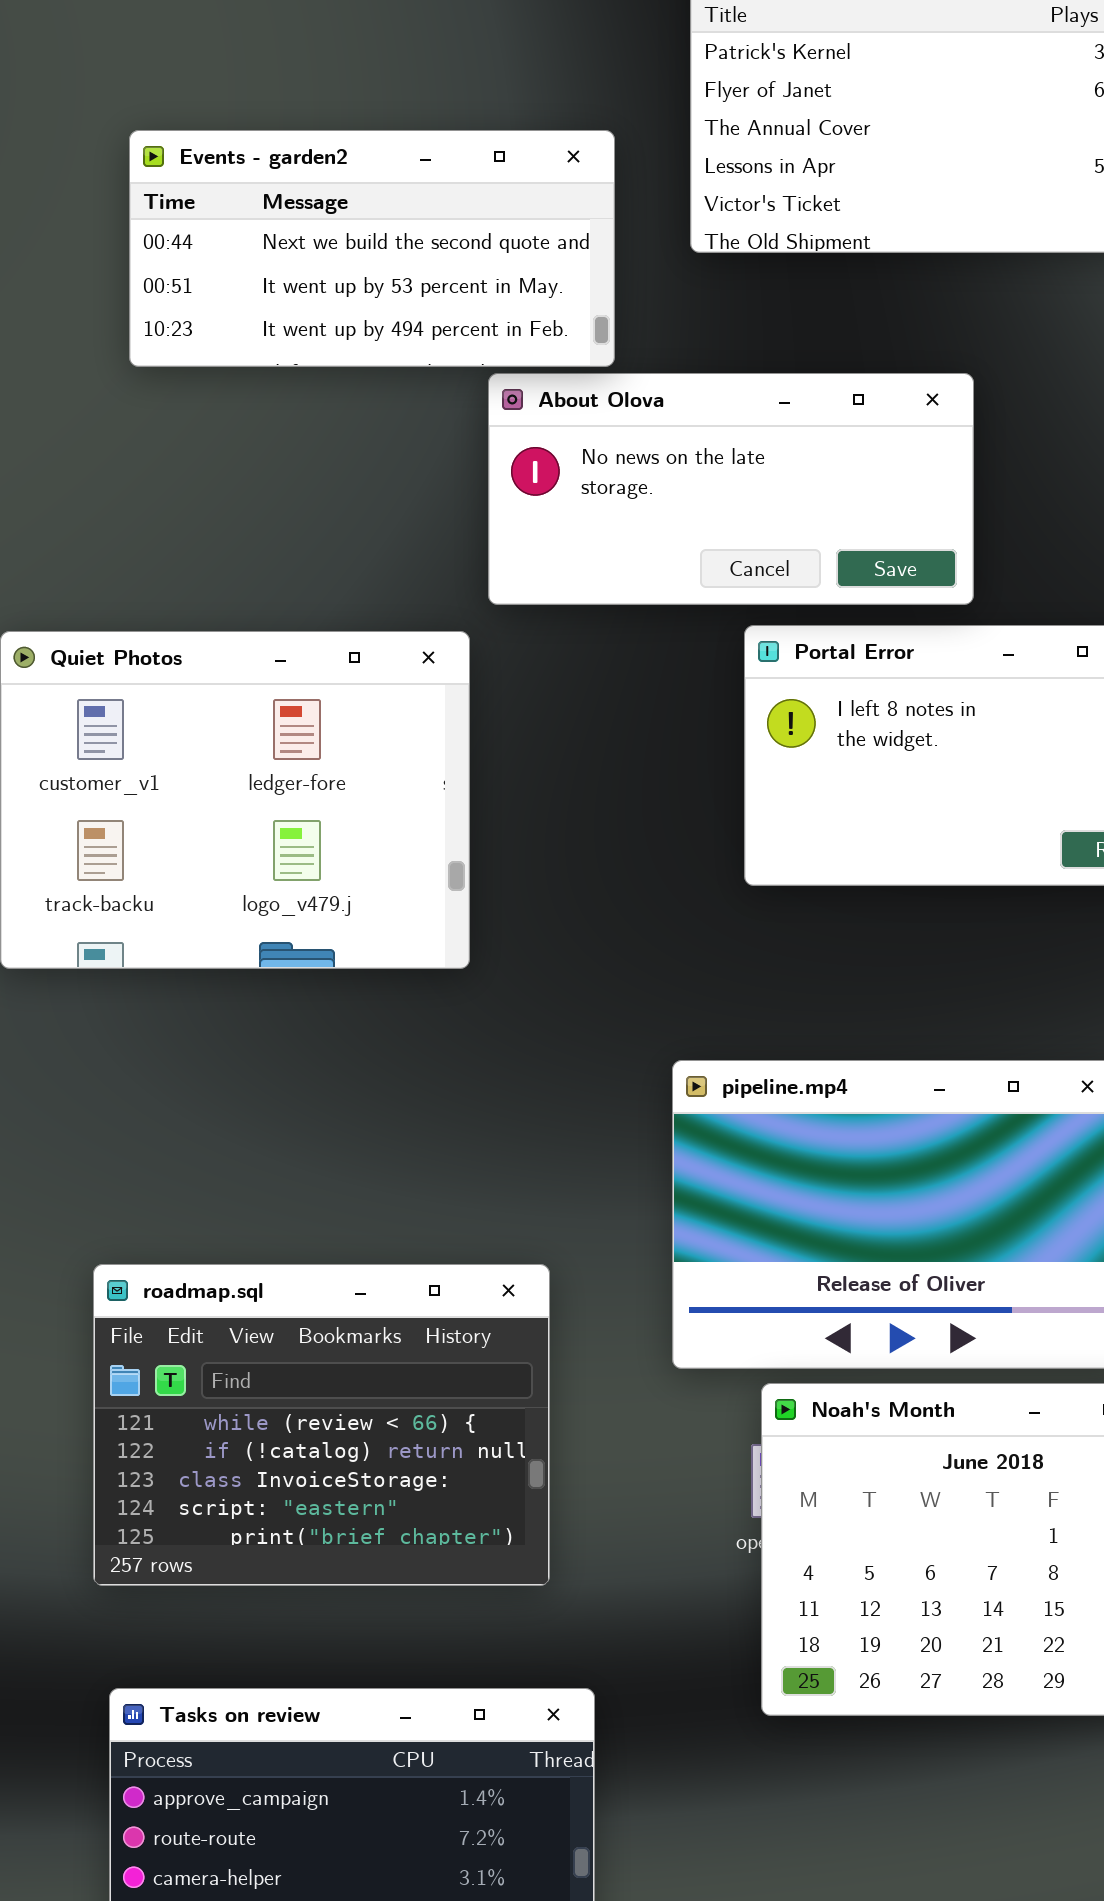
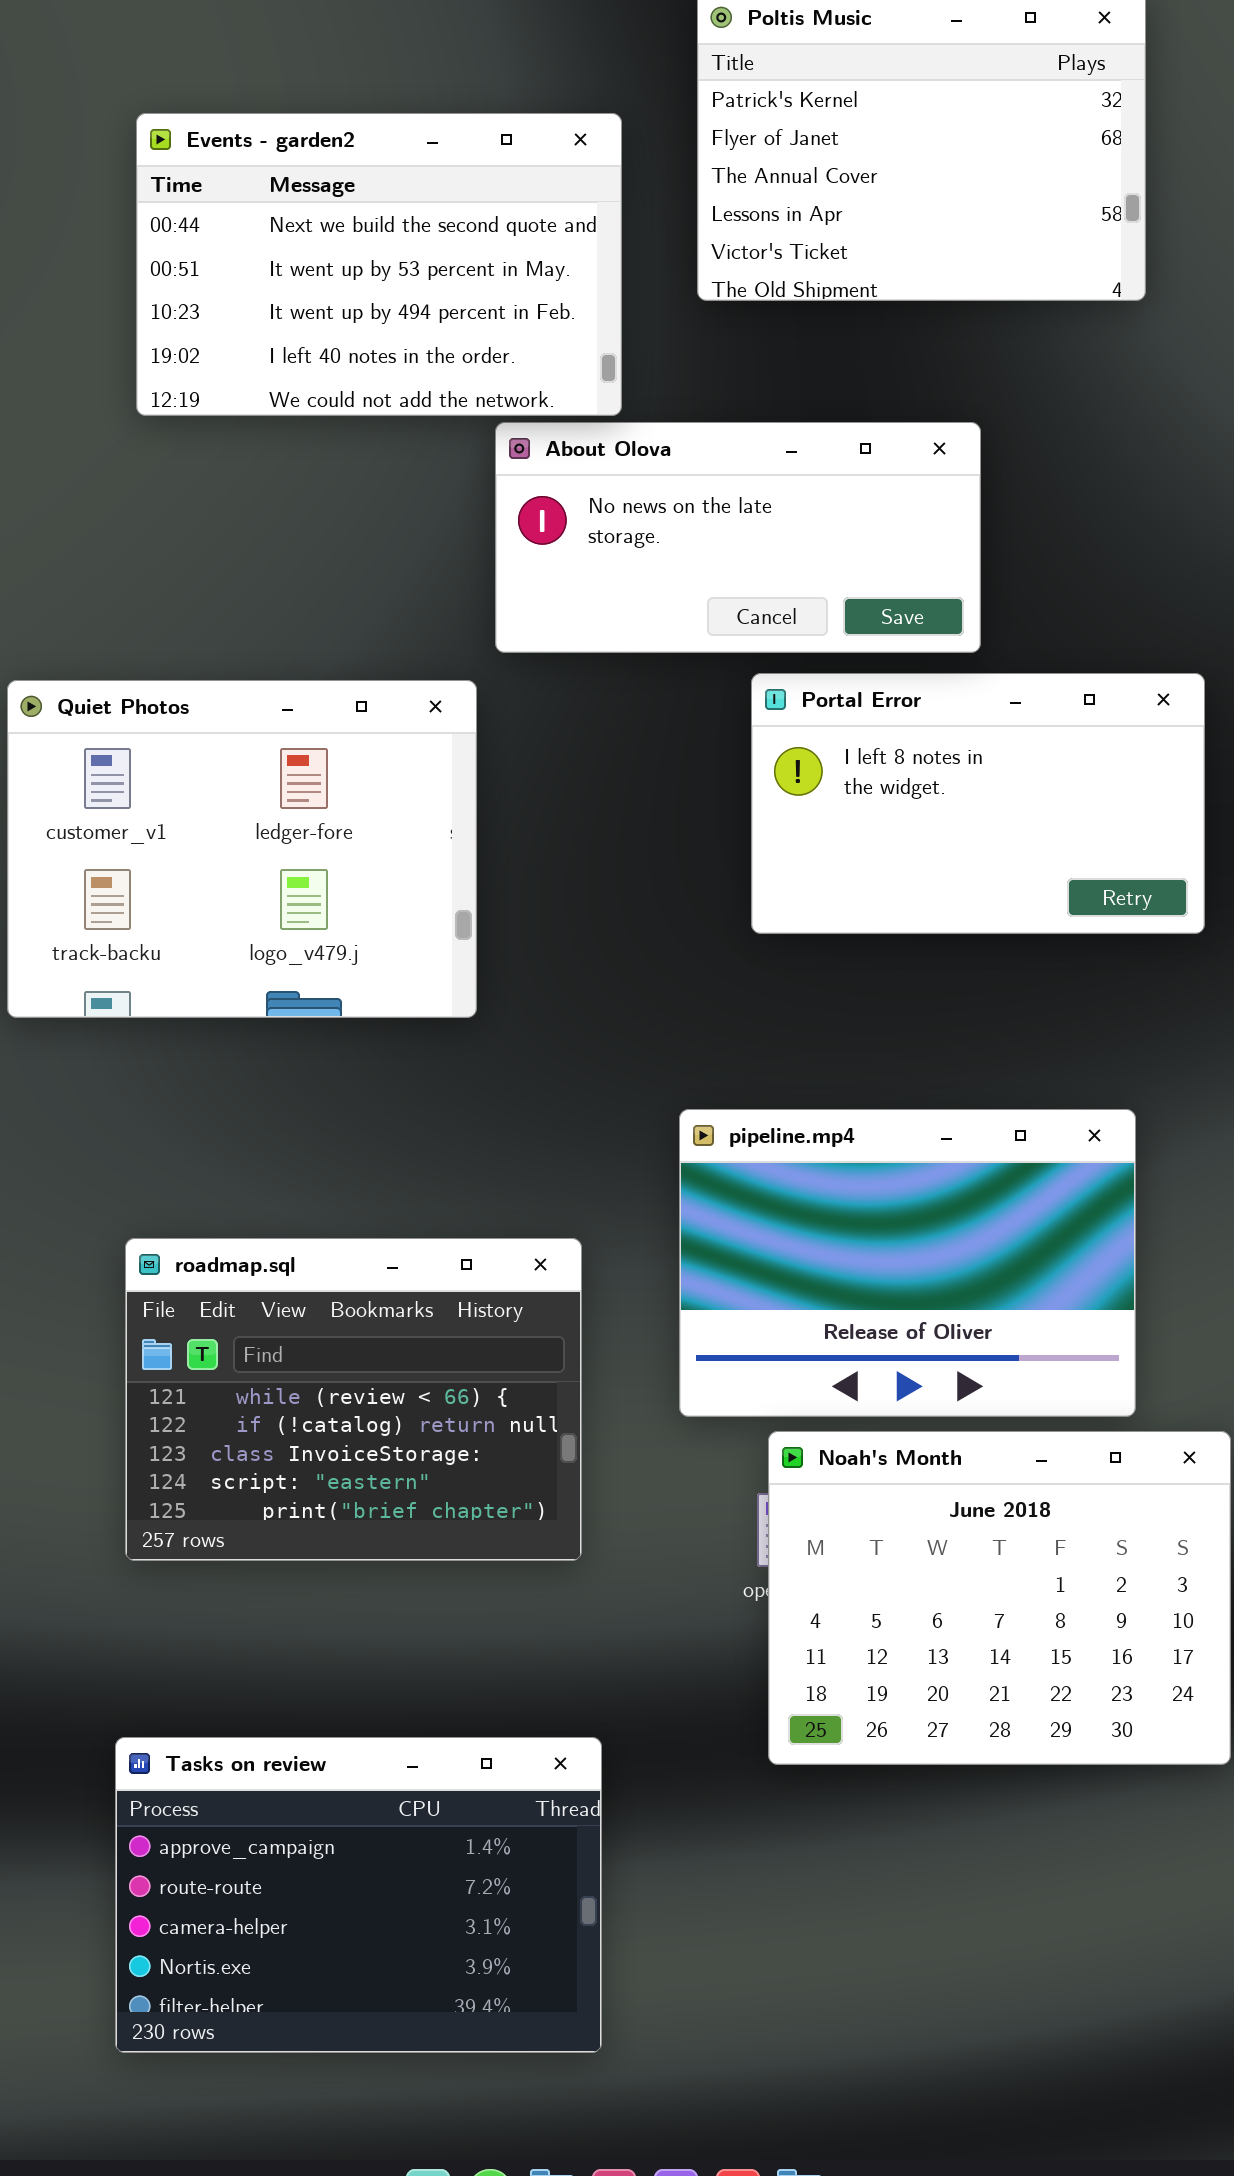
Events - garden2: [129,130,615,367] -> [136,113,622,416], resized
roadmap.sql: [93,1264,550,1586] -> [125,1238,582,1561], moved

